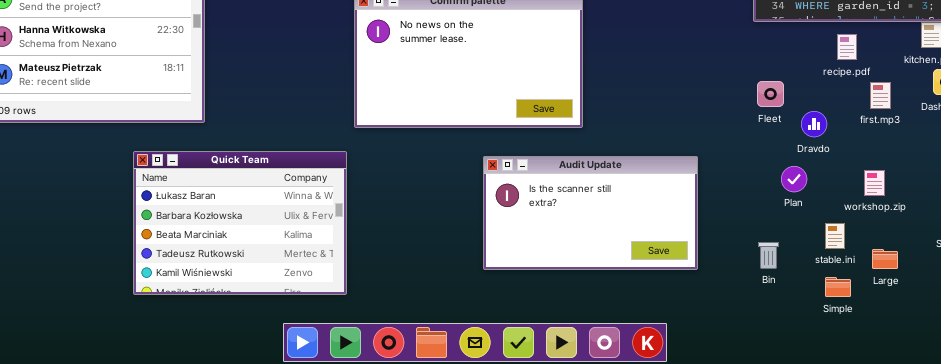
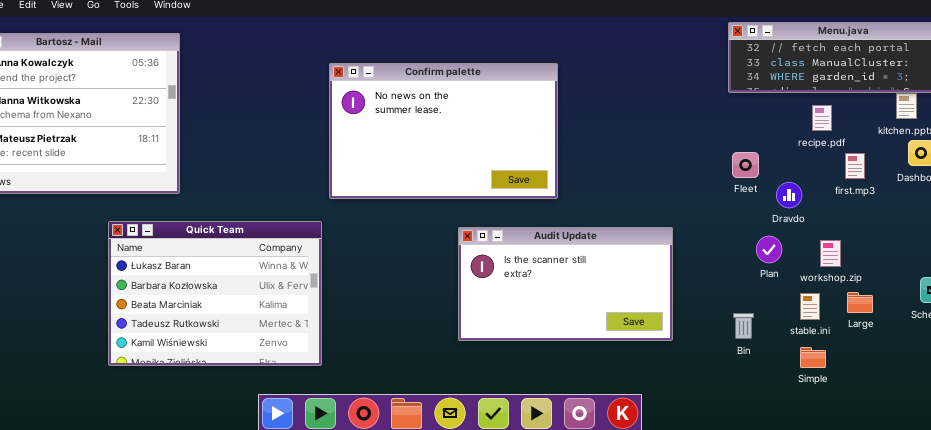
workshop.zip: [864,170,885,196] -> [820,240,841,267], moved
Large: [872,249,898,269] -> [847,292,873,313], moved

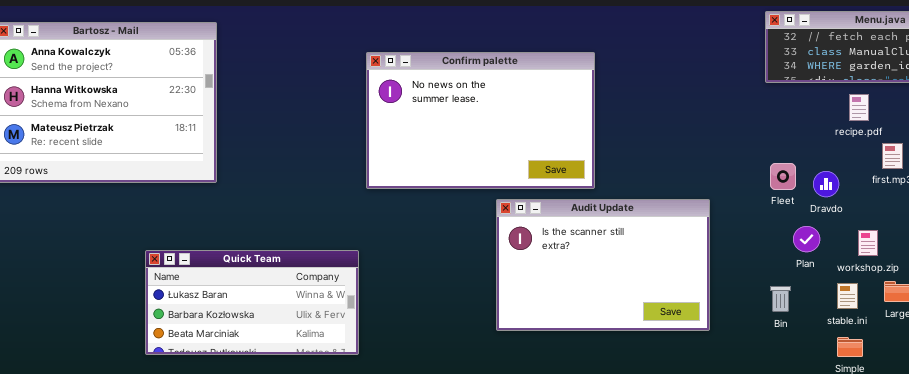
Fleet: [732,152,759,178] -> [770,163,796,190], moved
Quick Team: [108,221,322,366] -> [145,250,359,355], resized
Audit Update: [458,227,673,341] -> [496,199,710,331], resized
Bin: [733,313,754,339] -> [770,286,791,312], moved

